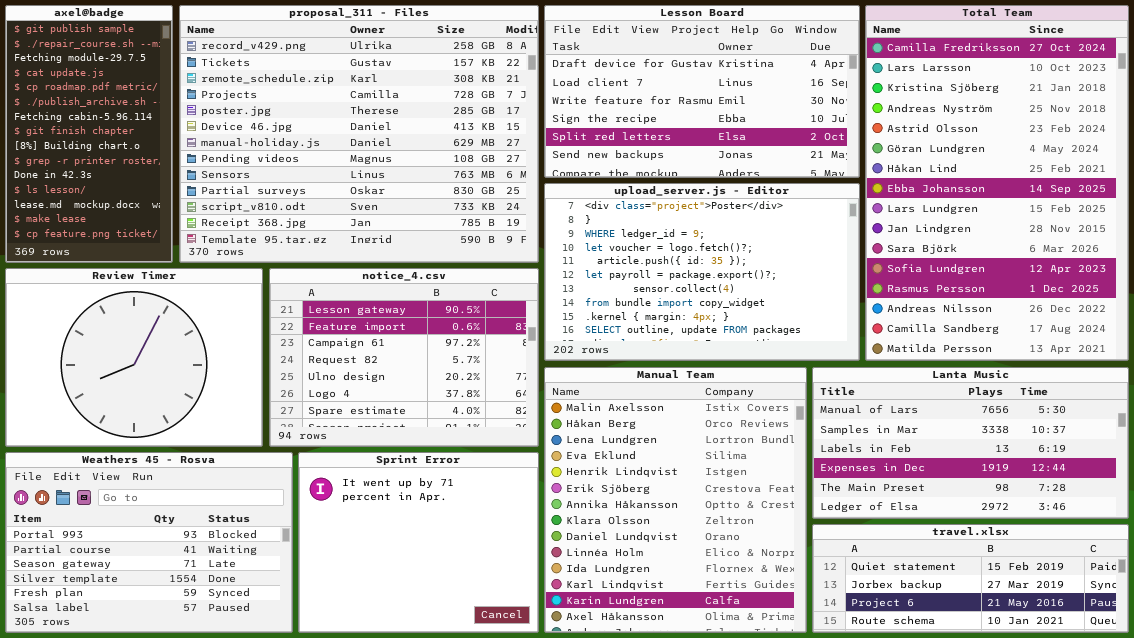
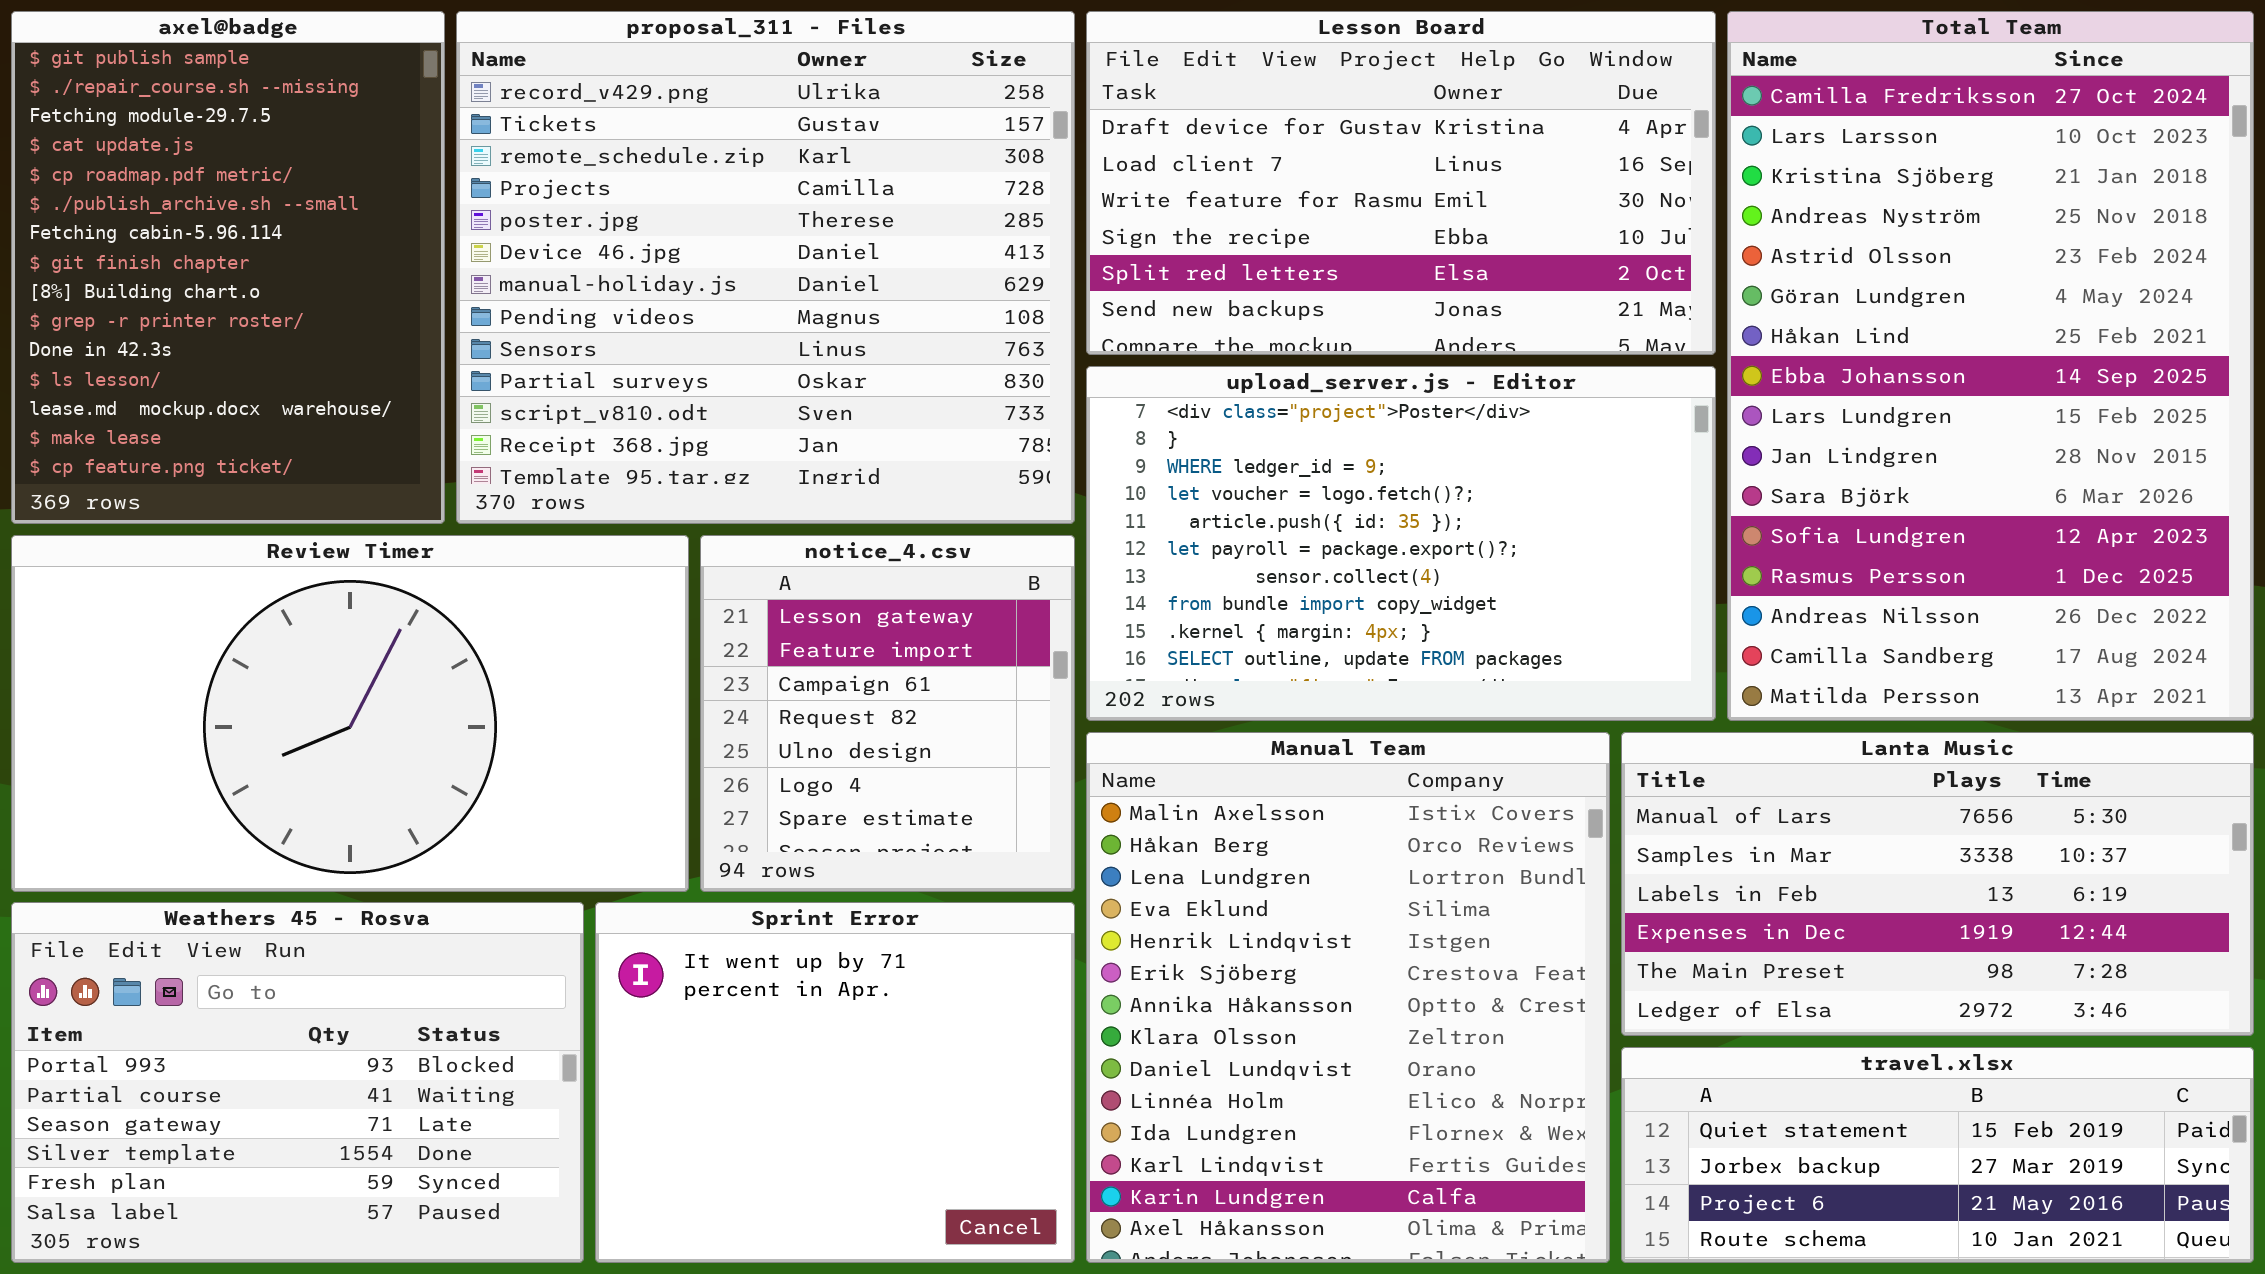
axel@badge: [5,5,173,263] -> [11,11,445,524], resized
proposal_311 - Files: [179,5,539,263] -> [456,11,1075,524], resized
Review Timer: [5,268,263,447] -> [11,535,689,892], resized
notice_4.csv: [269,268,539,447] -> [700,535,1075,892], resized

